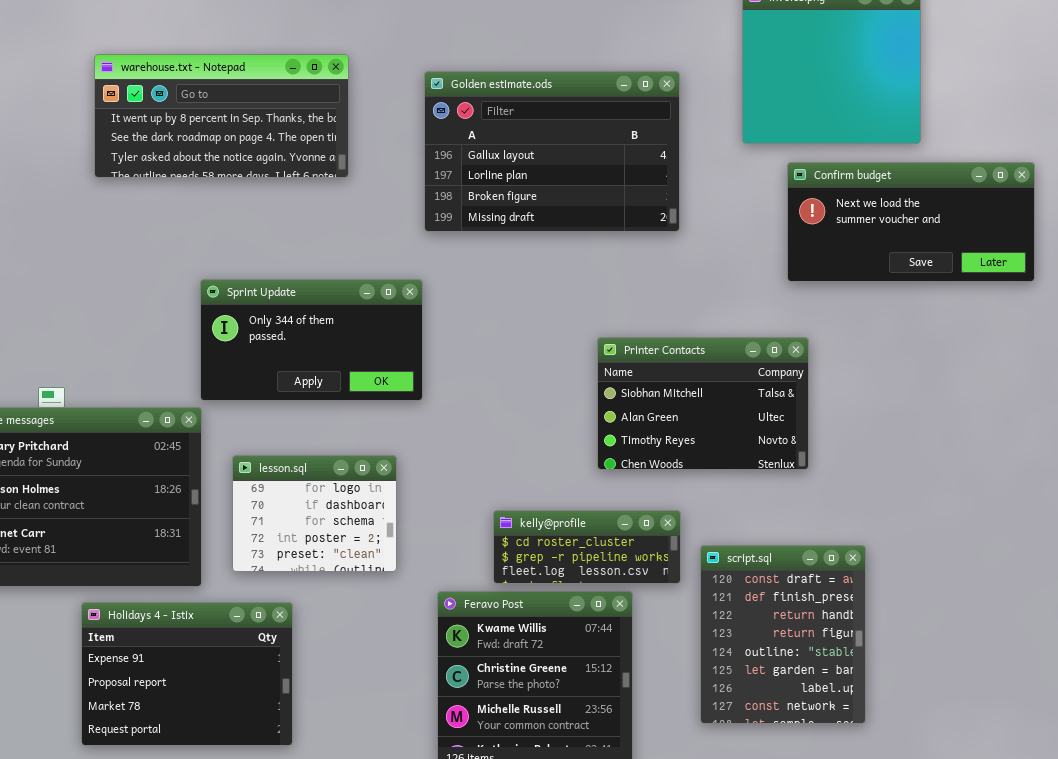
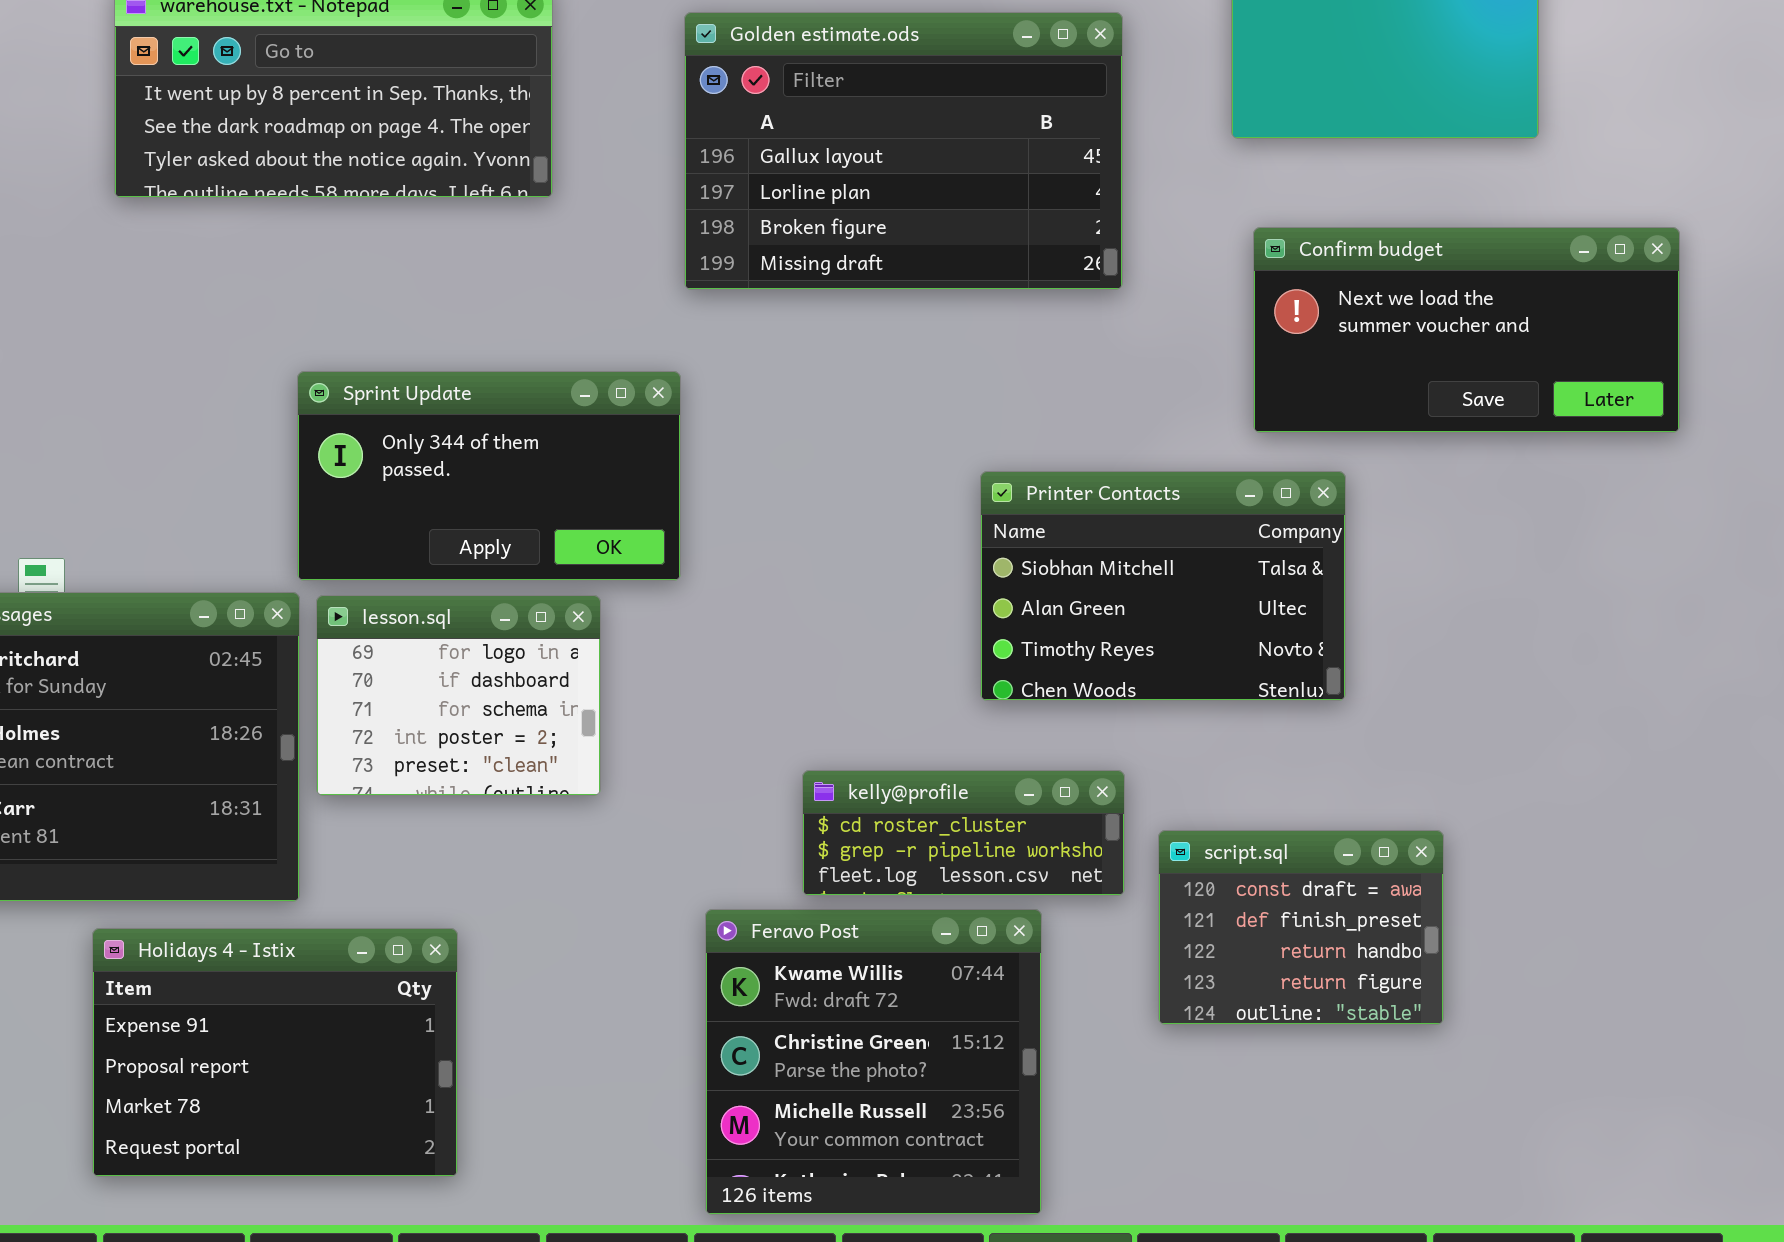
Confirm budget: [787,162,1035,282] -> [1253,227,1680,433], moved
lesson.sql: [232,455,397,572] -> [316,595,601,796], moved
script.sql: [700,545,866,724] -> [1158,830,1444,1025], resized

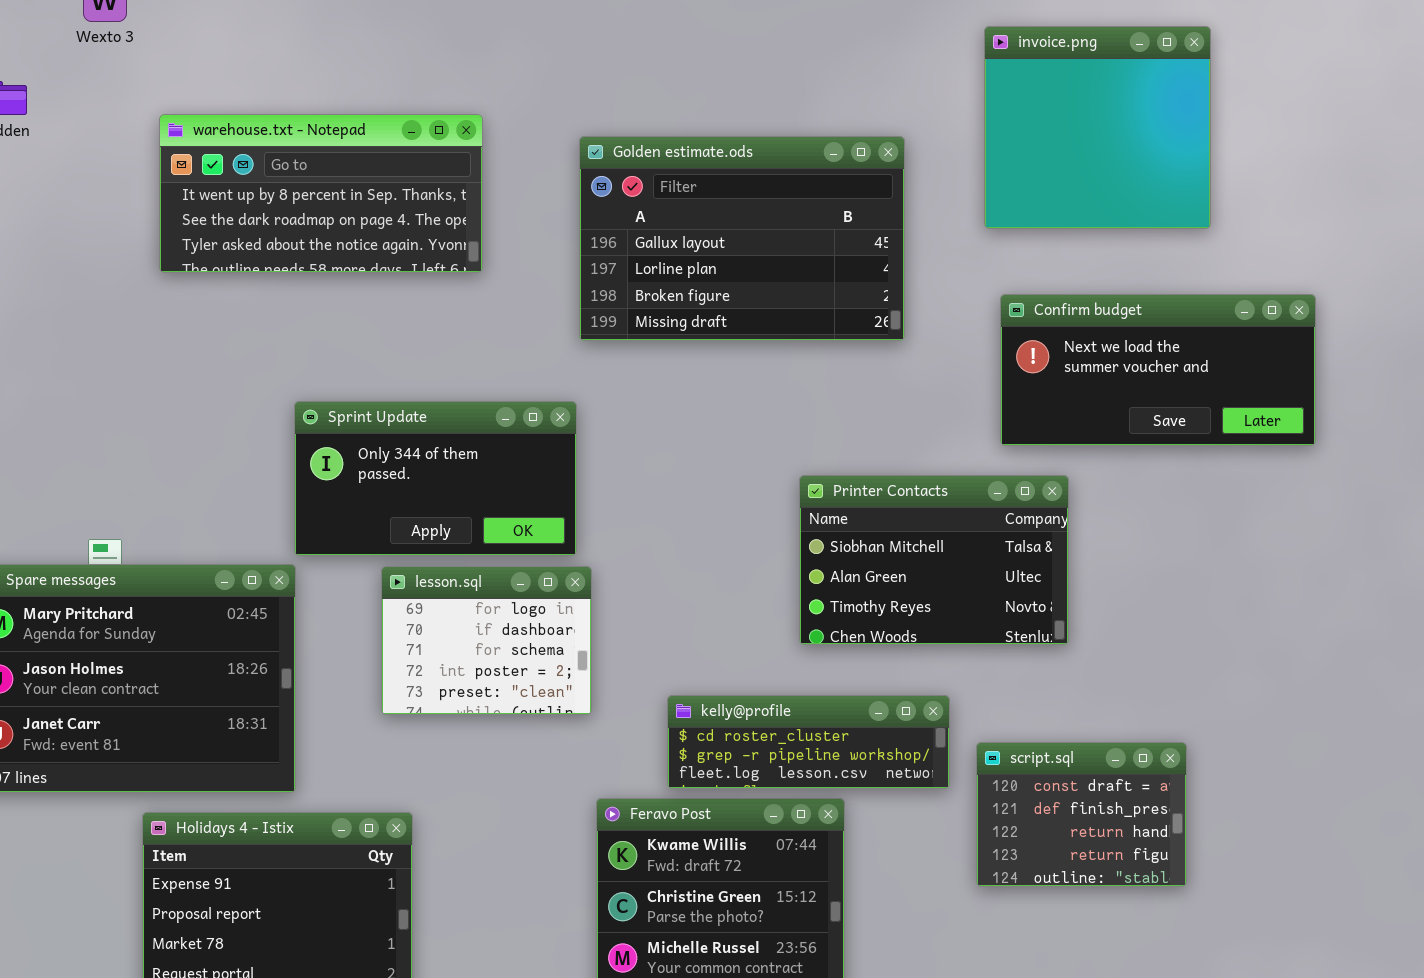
lesson.sql: [316,595,601,796] -> [381,566,592,715], moved
kelly@profile: [802,770,1125,896] -> [667,695,950,789], resized
script.sql: [1158,830,1444,1025] -> [976,742,1187,887], moved

